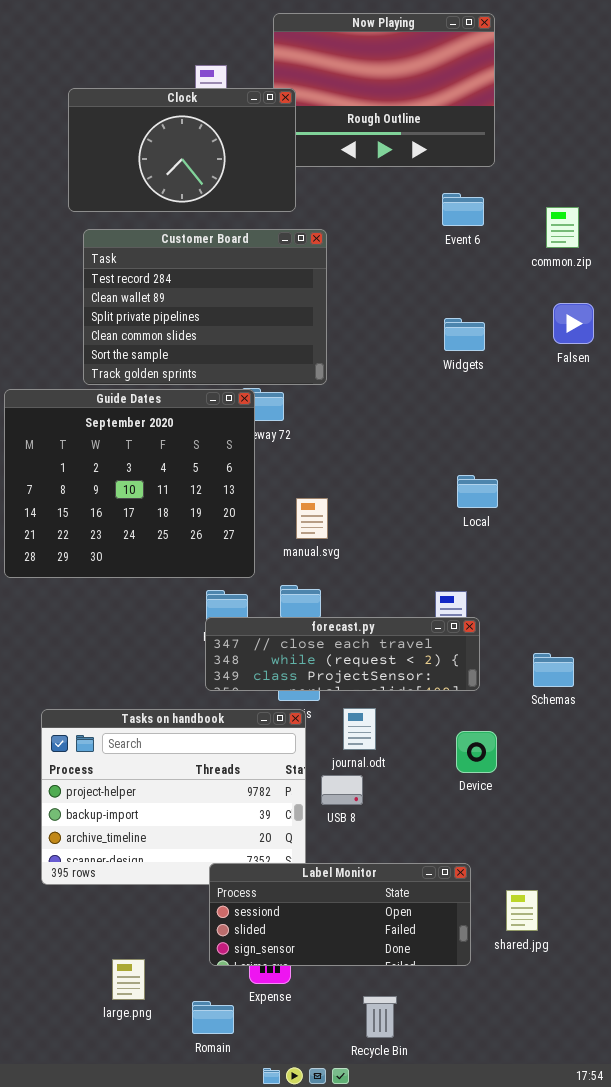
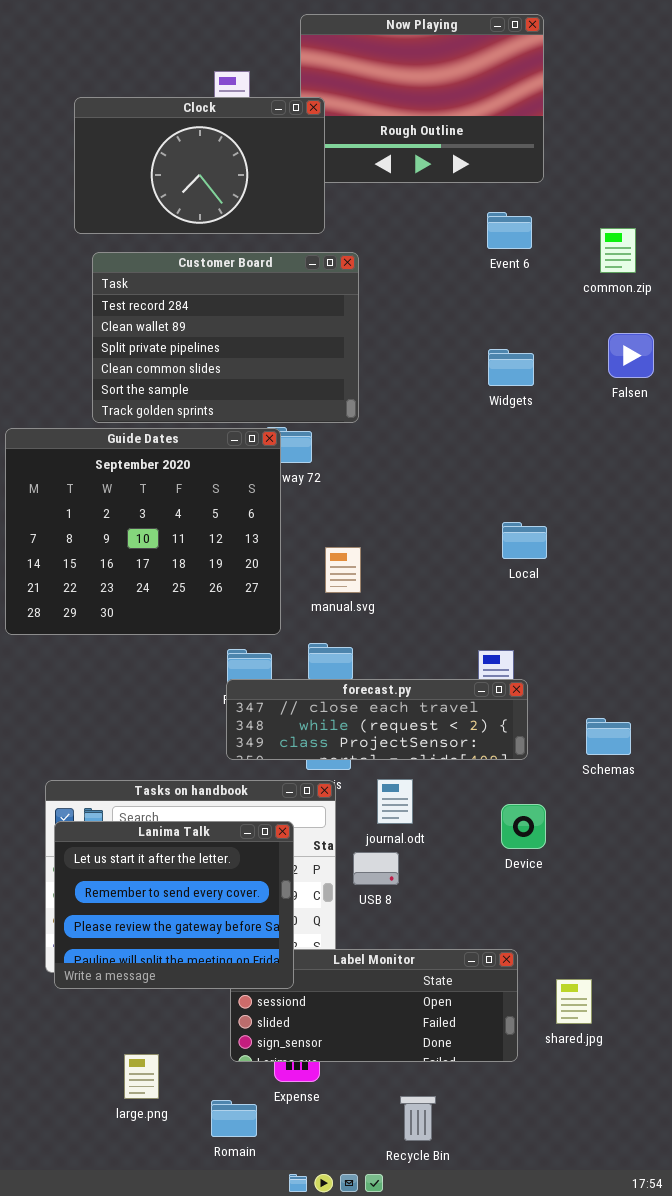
Lanima Talk: none -> [54,821,294,989], opened

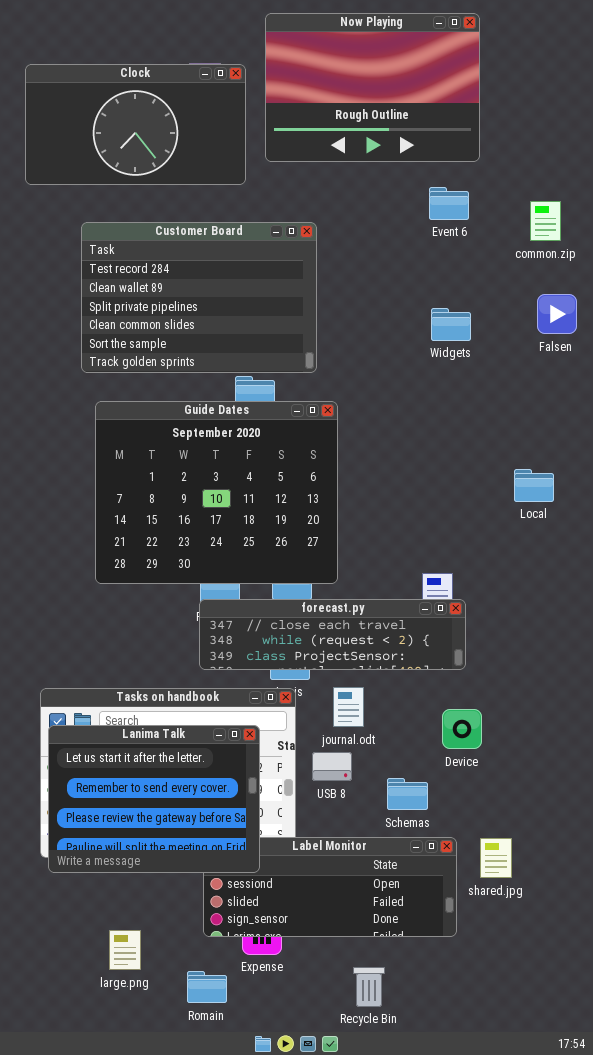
Clock: [74,97,325,234] -> [25,64,246,185], moved
Guide Dates: [5,428,281,635] -> [95,401,338,584], moved
Local: [502,522,547,559] -> [514,469,554,502], moved
Schemas: [586,718,631,755] -> [387,778,428,810], moved
shared.jpg: [556,979,592,1024] -> [480,838,512,878], moved

